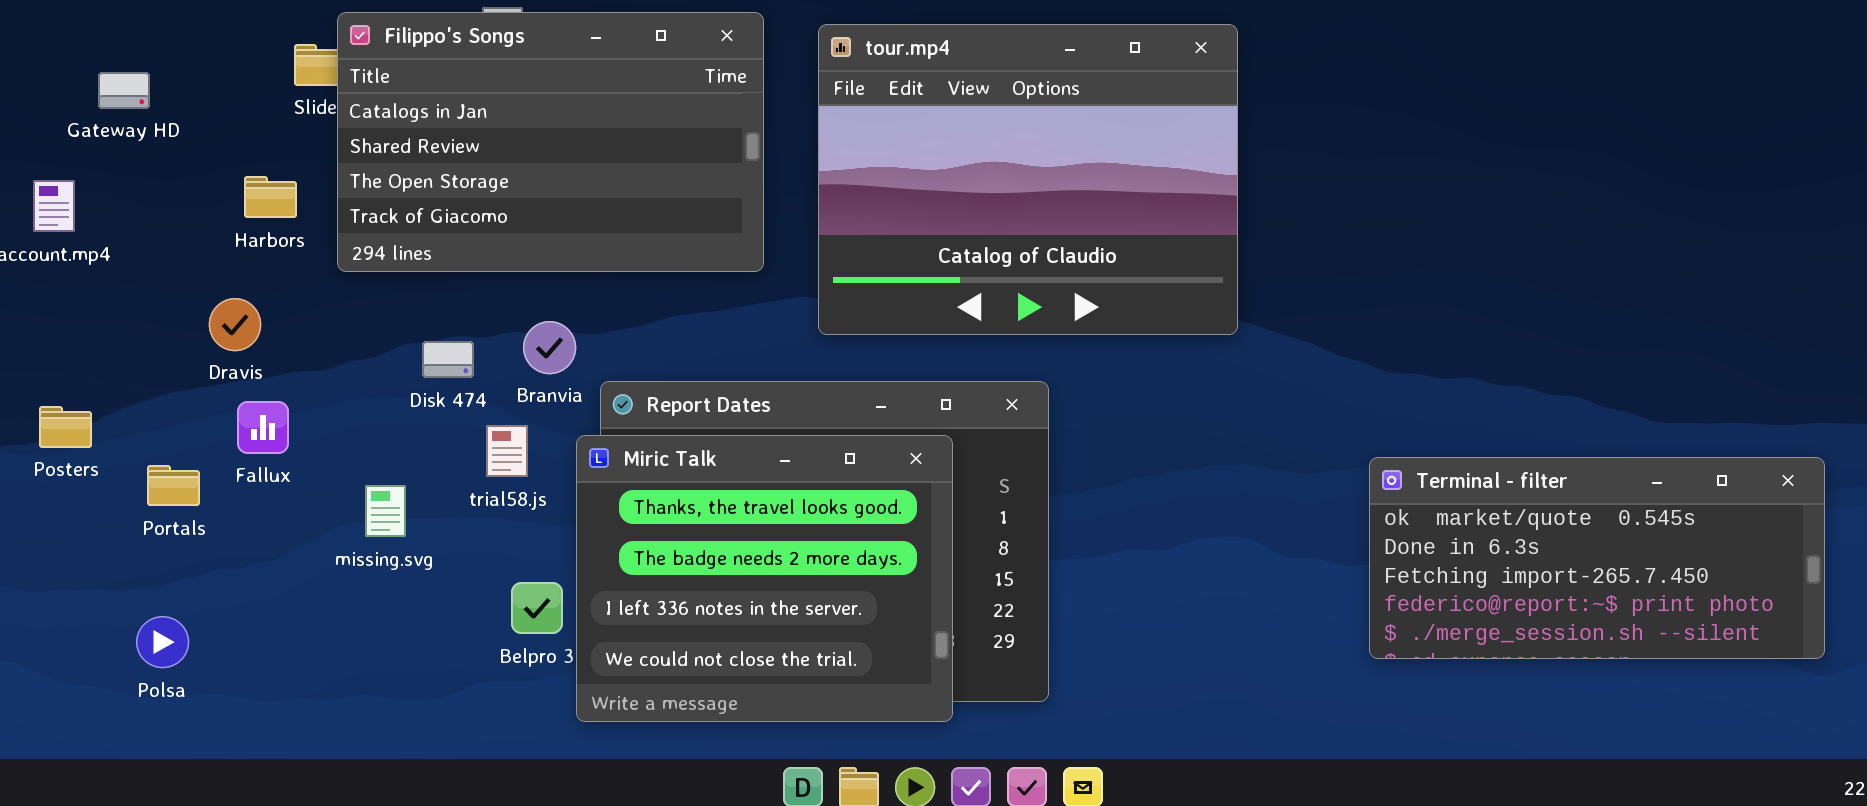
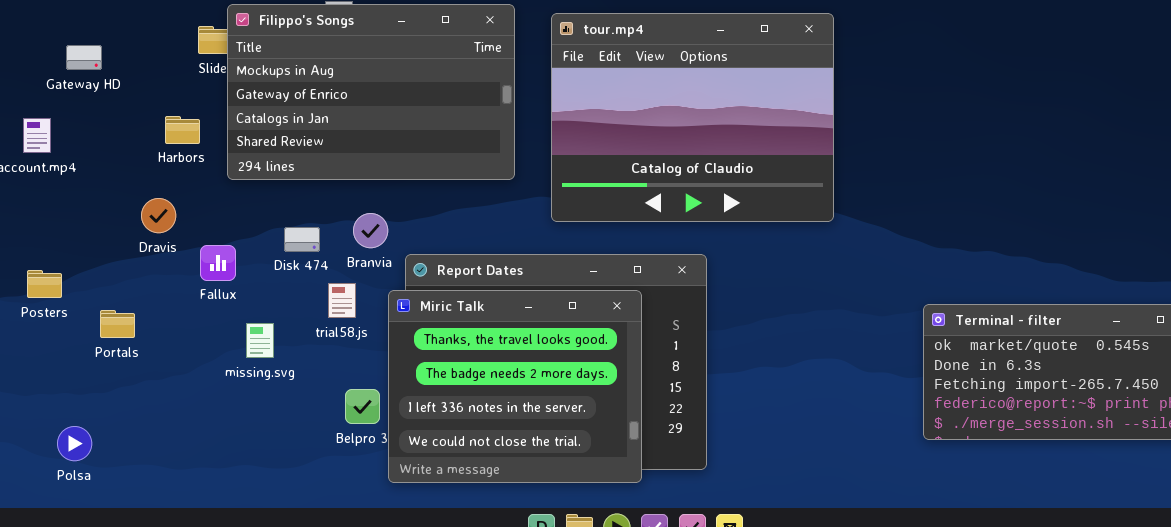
Filippo's Songs: [337,12,764,272] -> [227,4,515,180], scrolled up 2 rows
Fallux: [237,401,289,454] -> [200,245,236,281], moved
Polsa: [136,616,189,668] -> [57,426,92,461], moved

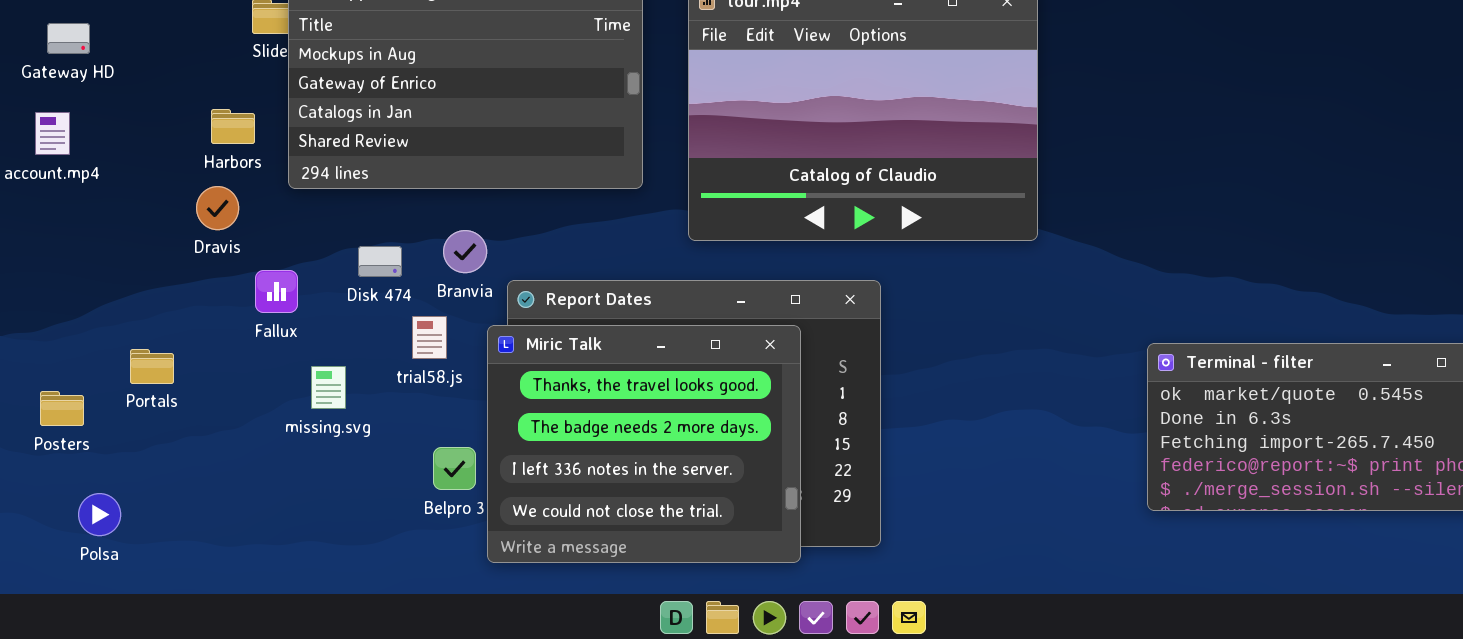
Gateway HD: [66,45,102,70] -> [47,23,90,54], moved
Dravis: [141,198,176,233] -> [196,186,239,230], moved
Posters: [27,270,62,298] -> [40,391,84,426], moved

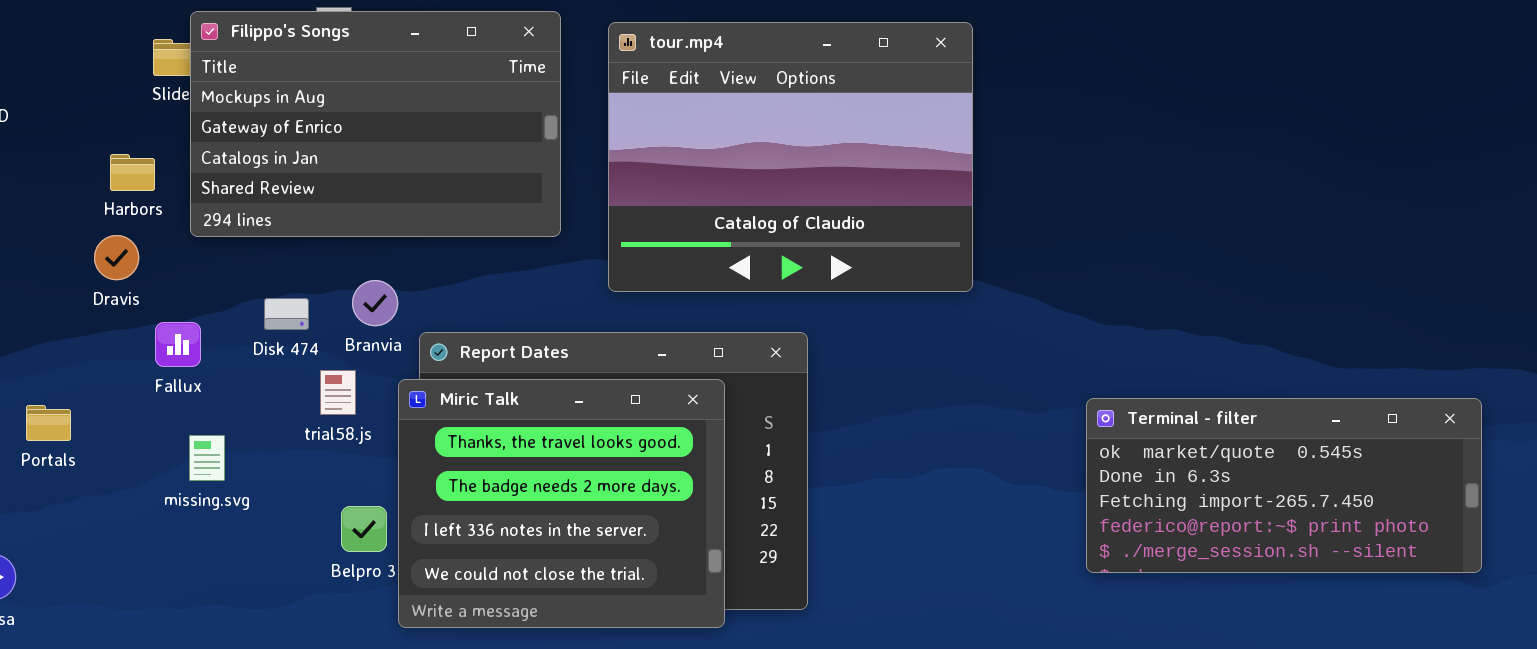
missing.svg: [311,366,346,409] -> [189,435,225,481], moved

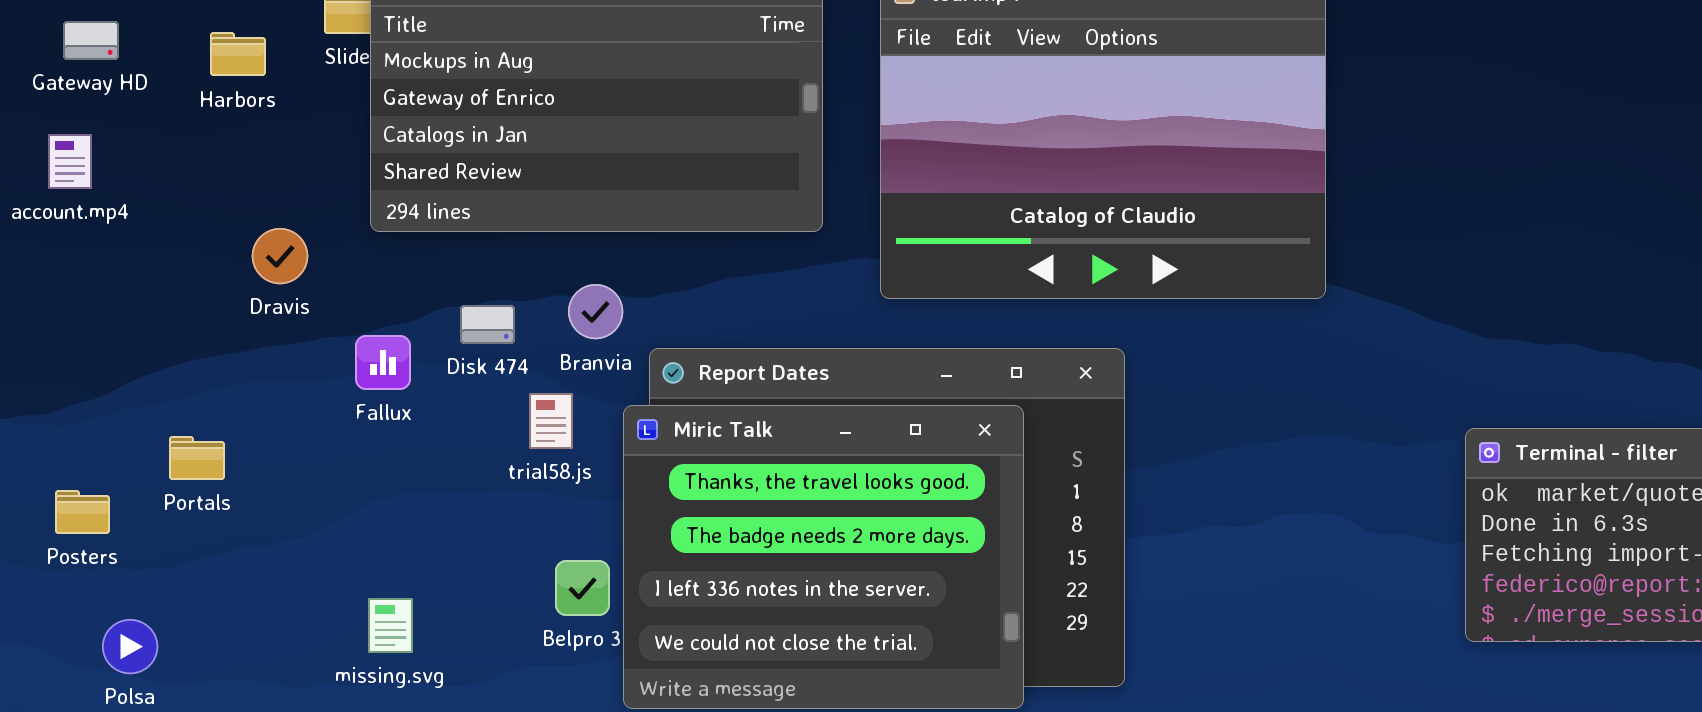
Harbors: [110,154,155,191] -> [210,32,266,76], moved
Fallux: [155,322,201,367] -> [355,335,411,390], moved
missing.svg: [189,435,225,481] -> [368,598,413,653], moved

